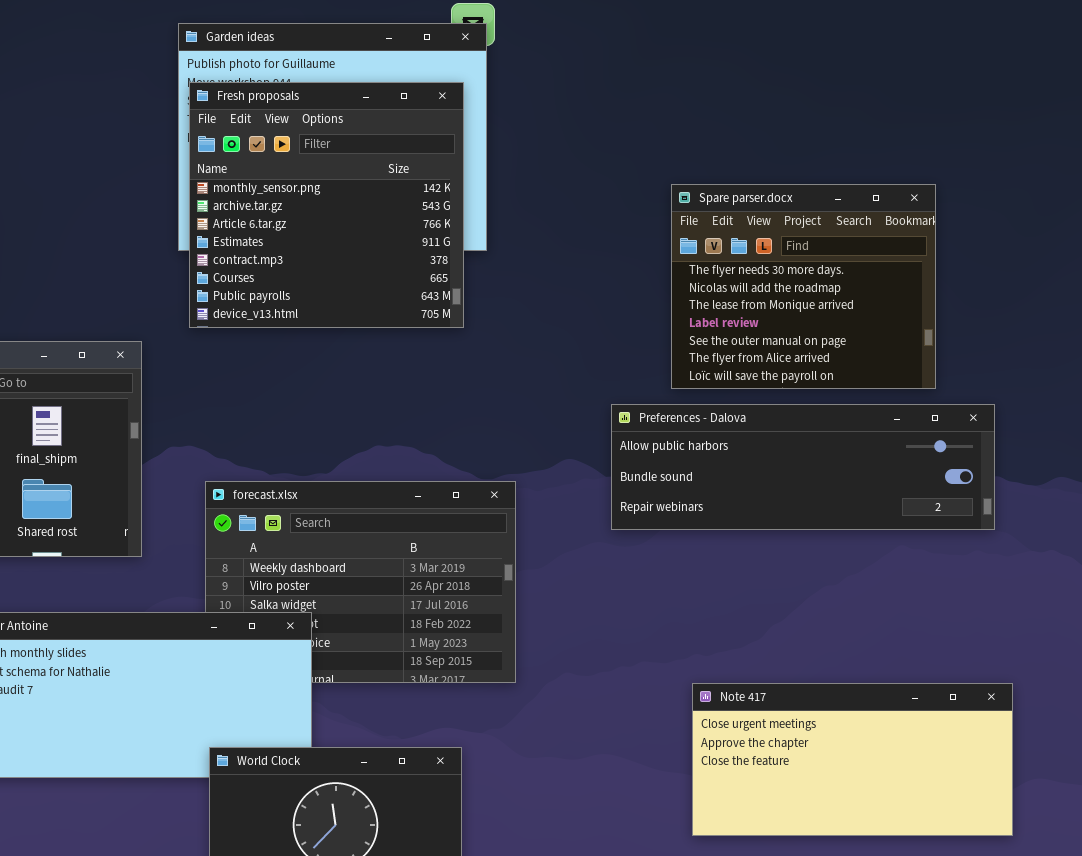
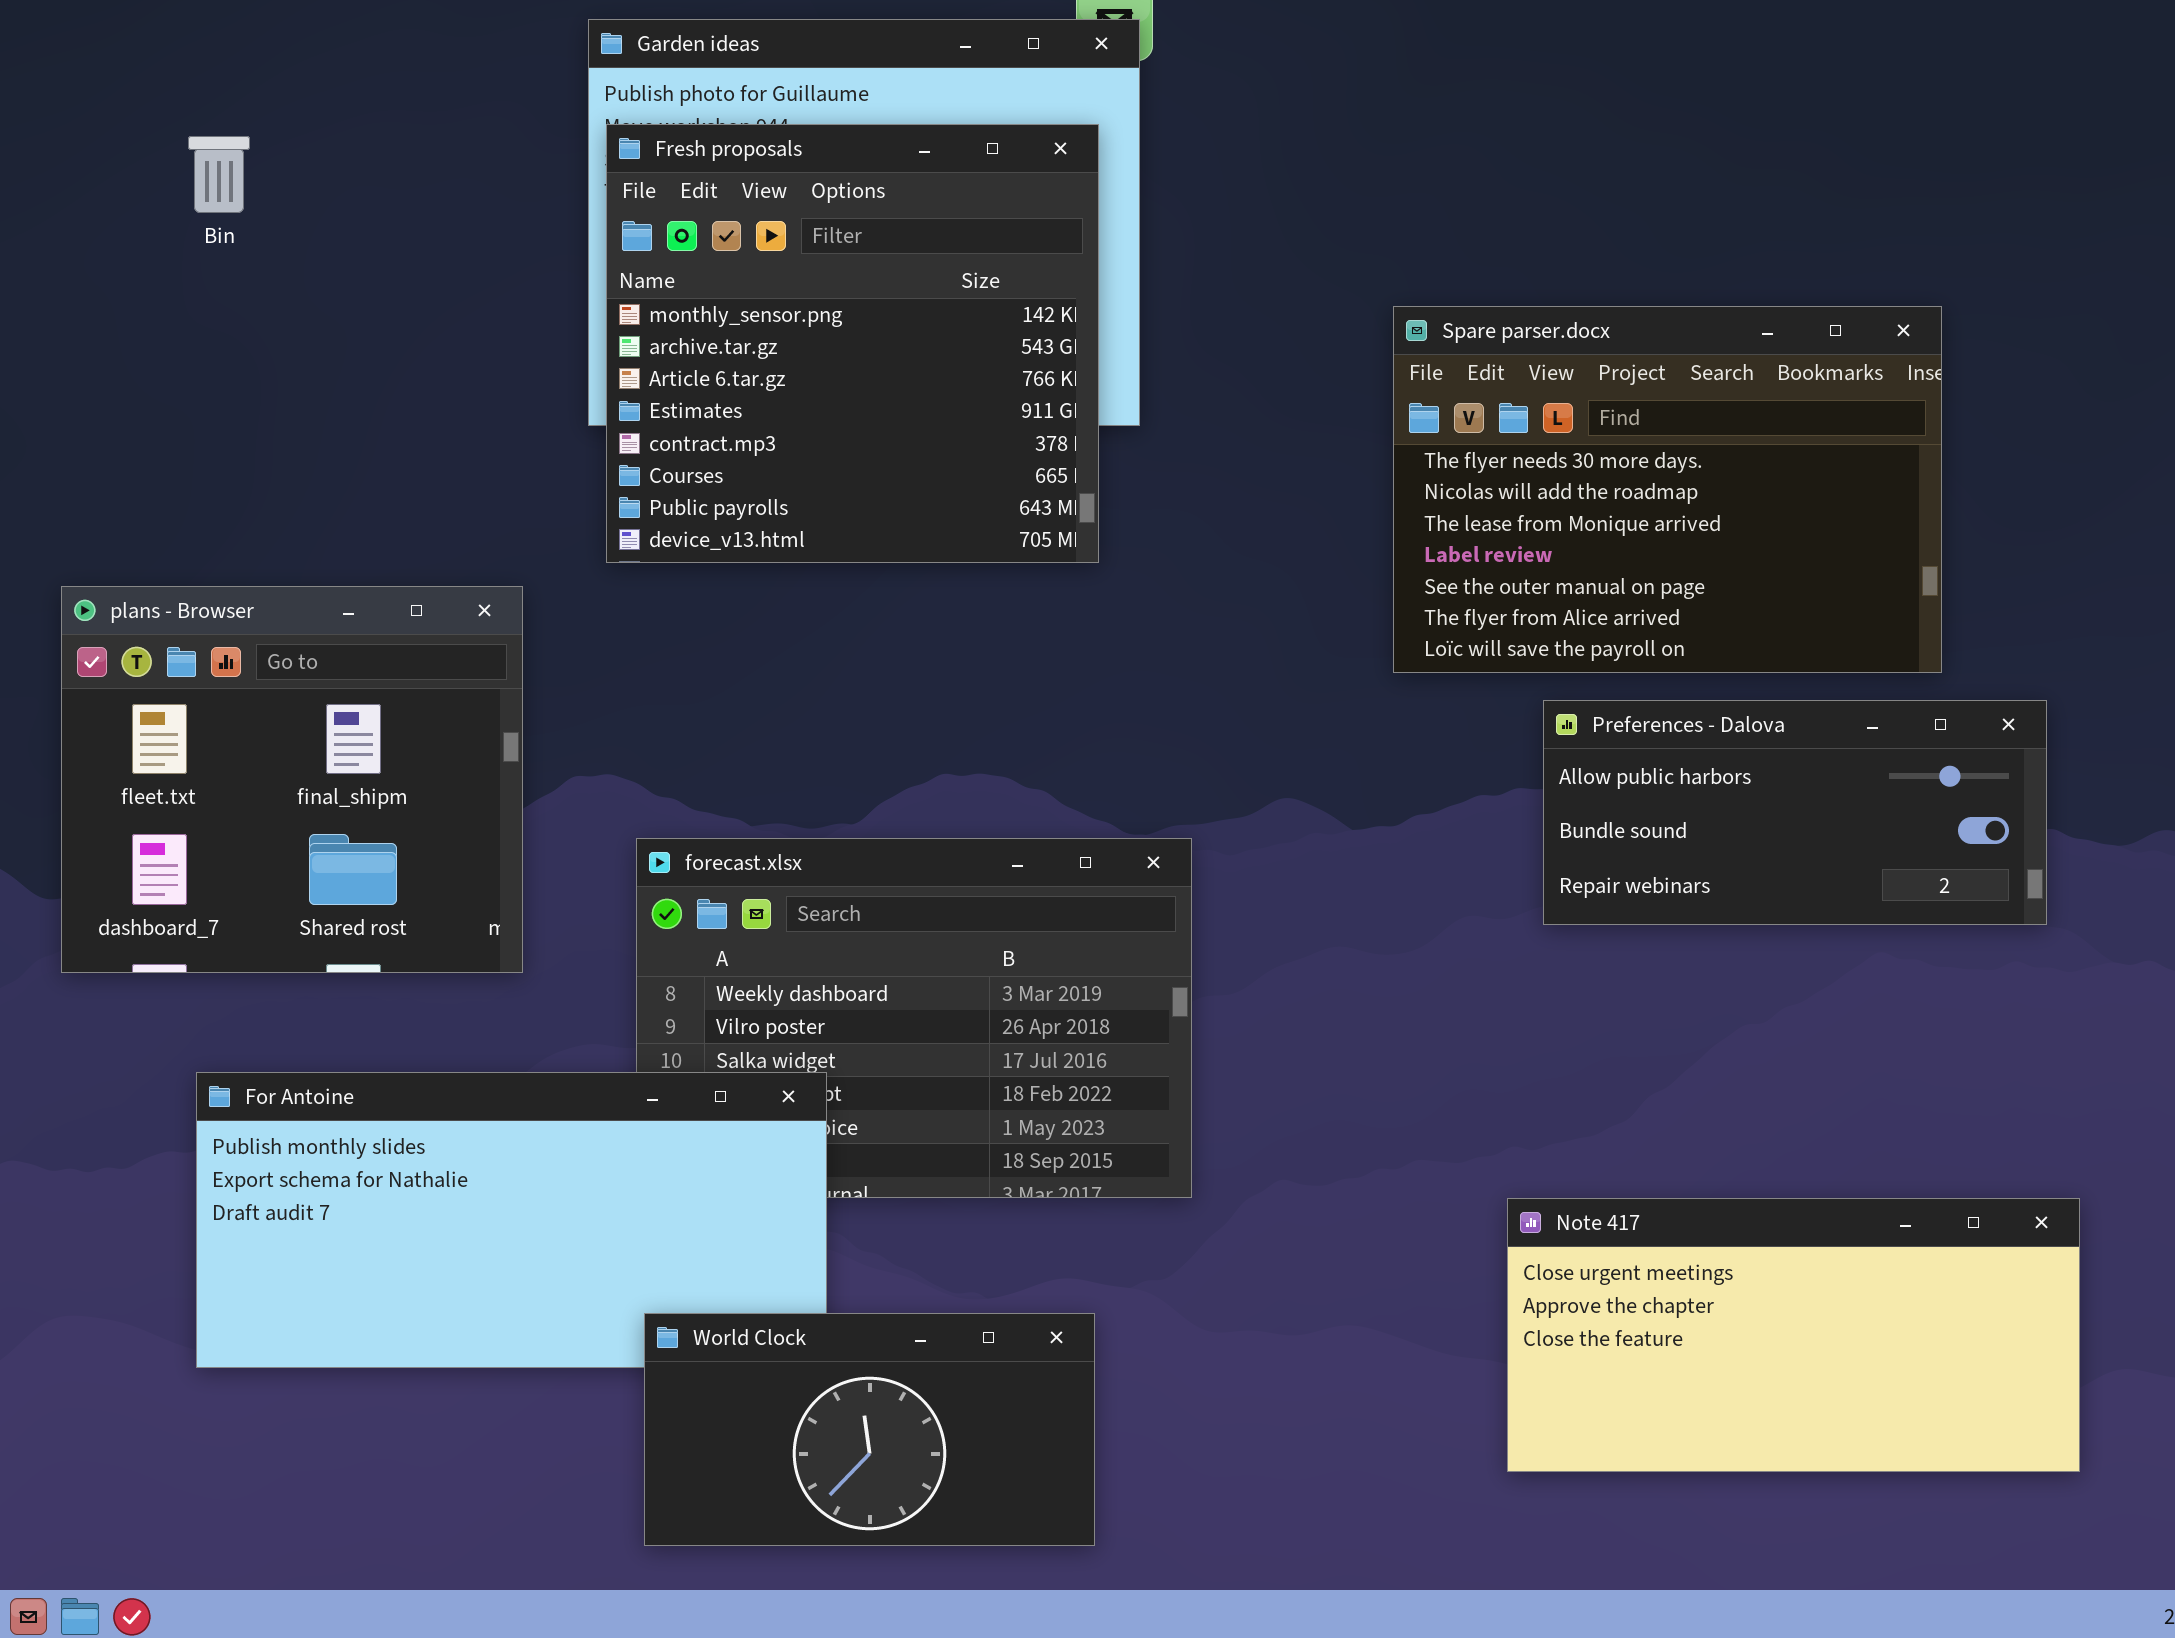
Spare parser.docx: [671,184,936,389] -> [1393,306,1942,673], resized
Preferences - Dalova: [611,404,995,530] -> [1543,700,2047,925], resized

